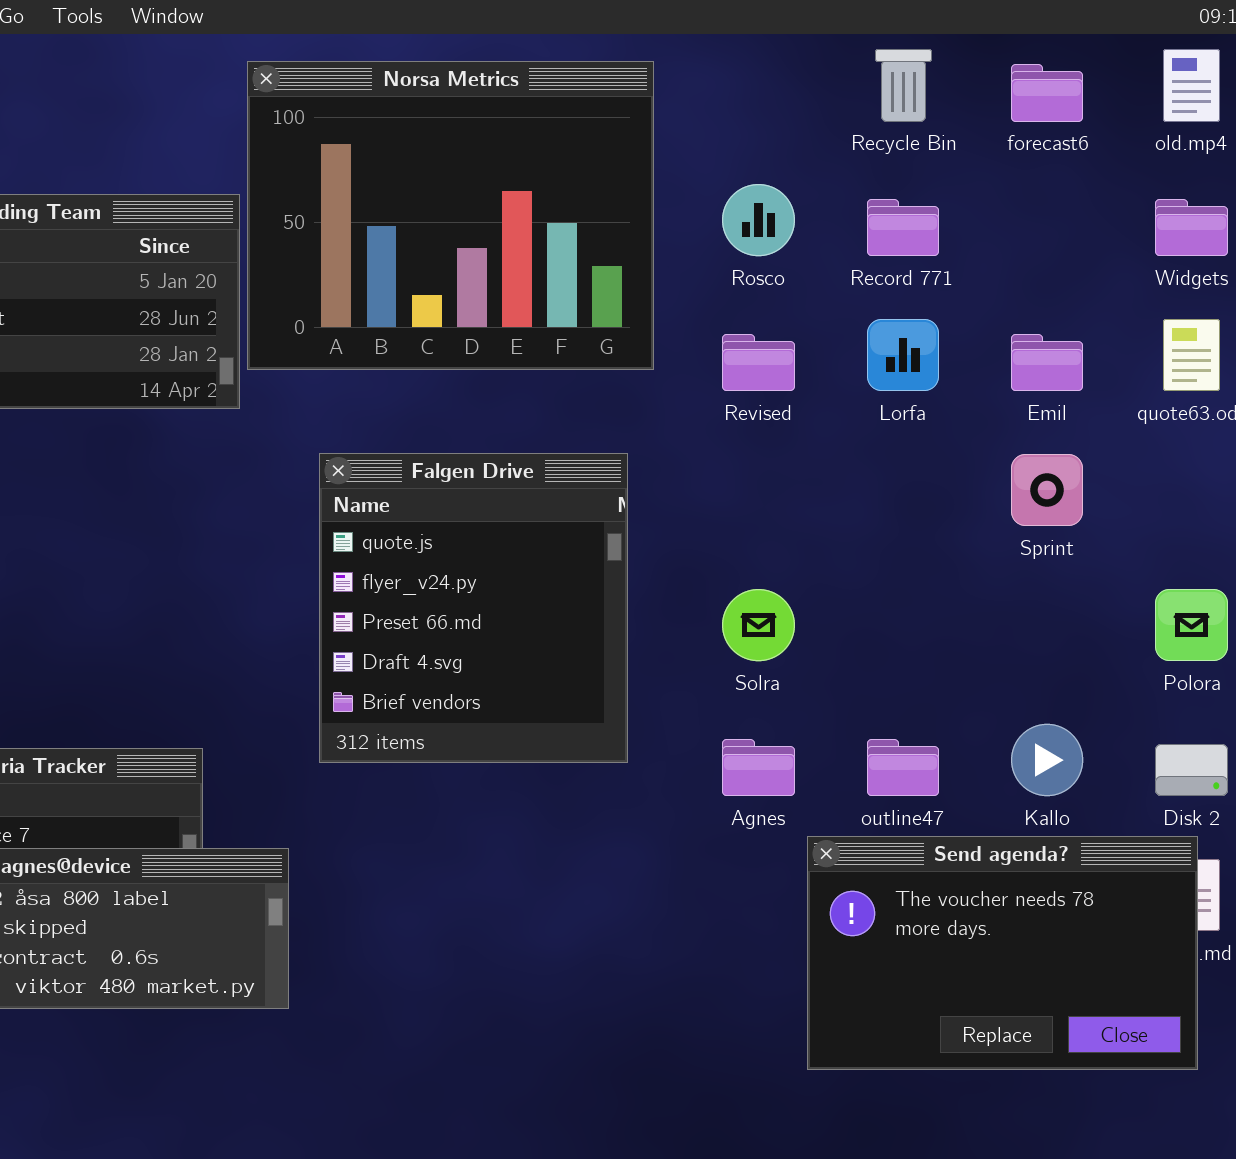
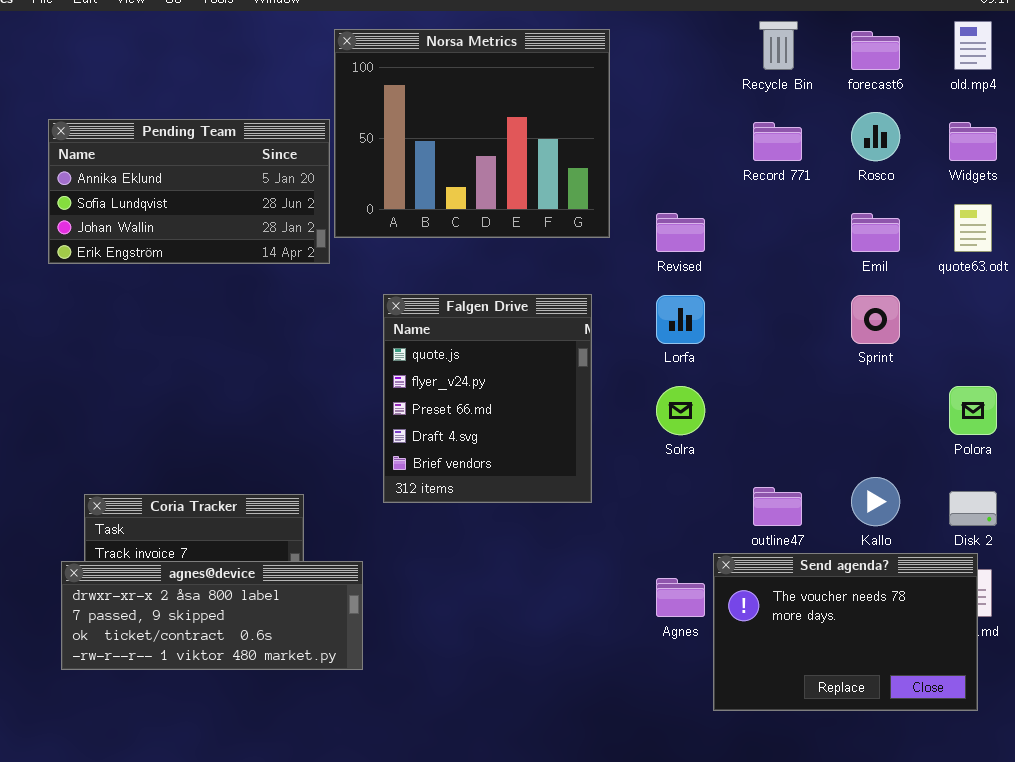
Rosco: [722,184,795,256] -> [851,112,900,161], moved
Lorfa: [867,319,939,391] -> [656,295,705,344], moved
Agnes: [722,739,795,796] -> [656,578,705,617], moved

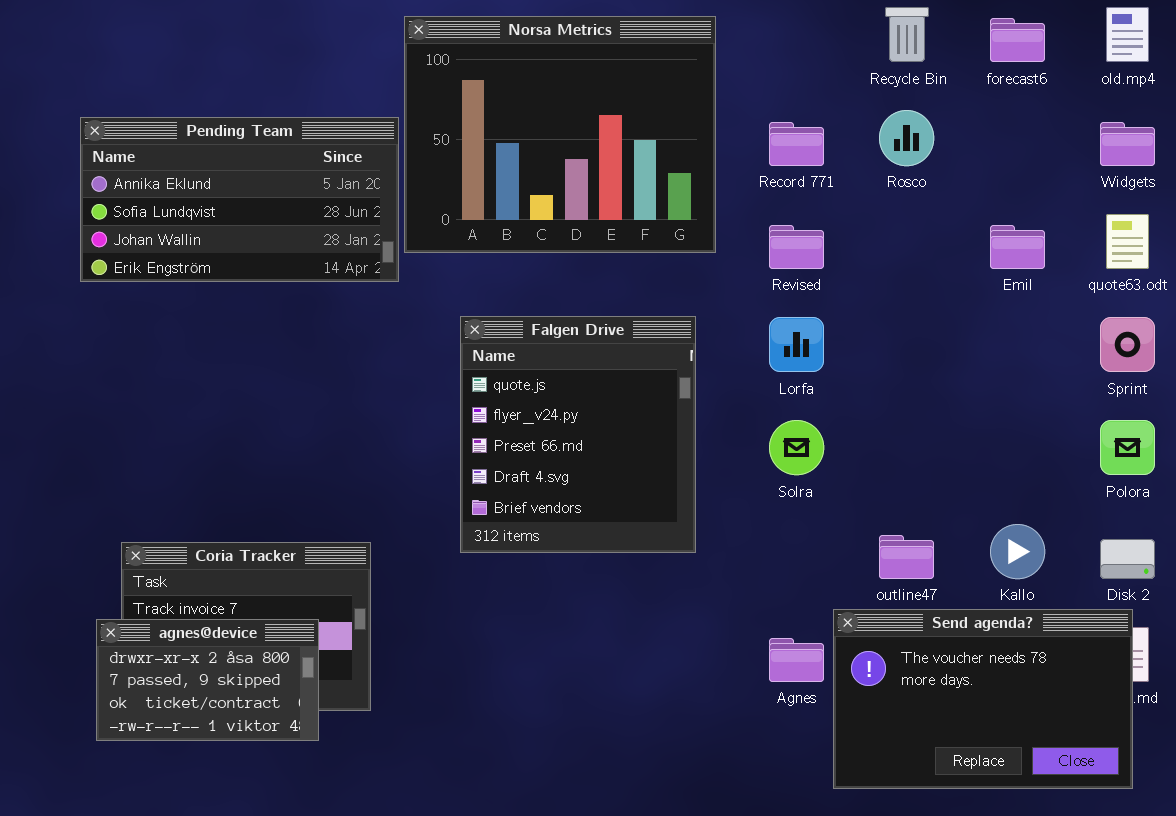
Rosco: [851,112,900,161] -> [879,110,934,166], moved
Record 771: [753,122,802,161] -> [769,122,824,166], moved
Sprint: [851,295,900,344] -> [1100,317,1155,372], moved
agnes@device: [61,561,363,670] -> [96,619,319,741], resized

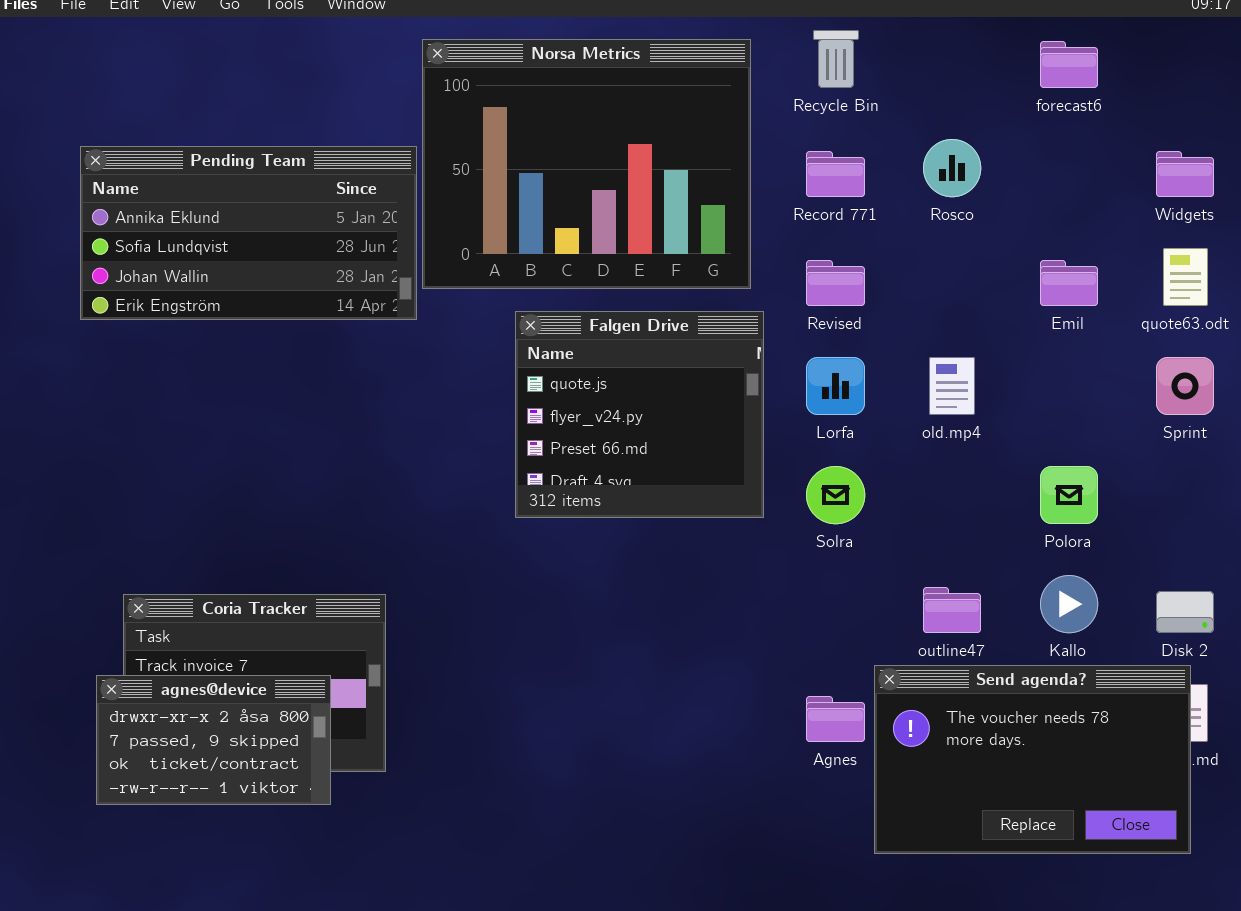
Recycle Bin: [885,7,929,62] -> [813,30,859,88], moved
old.mp4: [1106,7,1149,62] -> [929,357,975,415], moved
Falgen Drive: [460,316,696,553] -> [515,311,764,518], moved, resized
Polora: [1100,420,1155,475] -> [1040,466,1098,524], moved

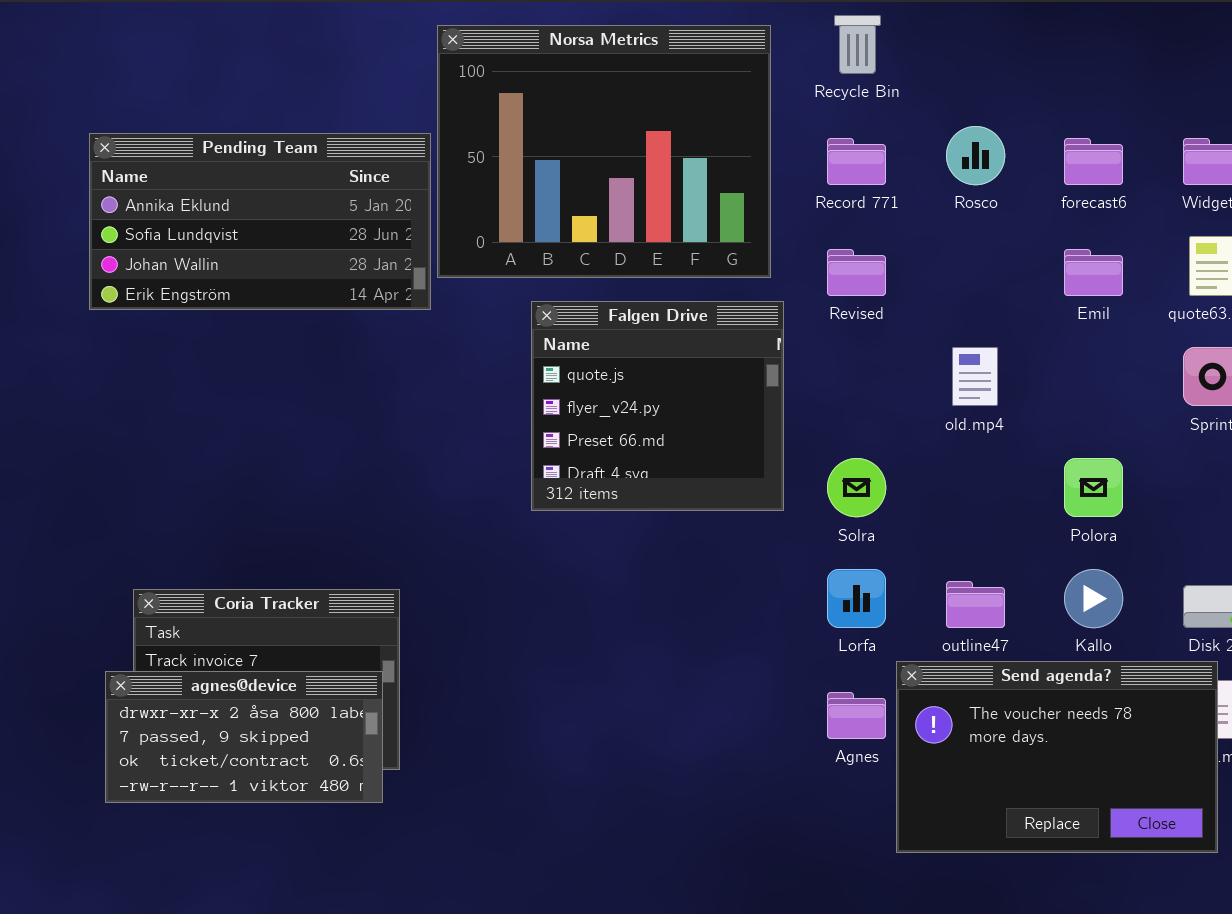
forecast6: [1040,41,1098,88] -> [1064,138,1123,185], moved
Lorfa: [806,357,865,415] -> [827,569,886,628], moved
agnes@device: [96,675,331,805] -> [105,671,383,803], resized

